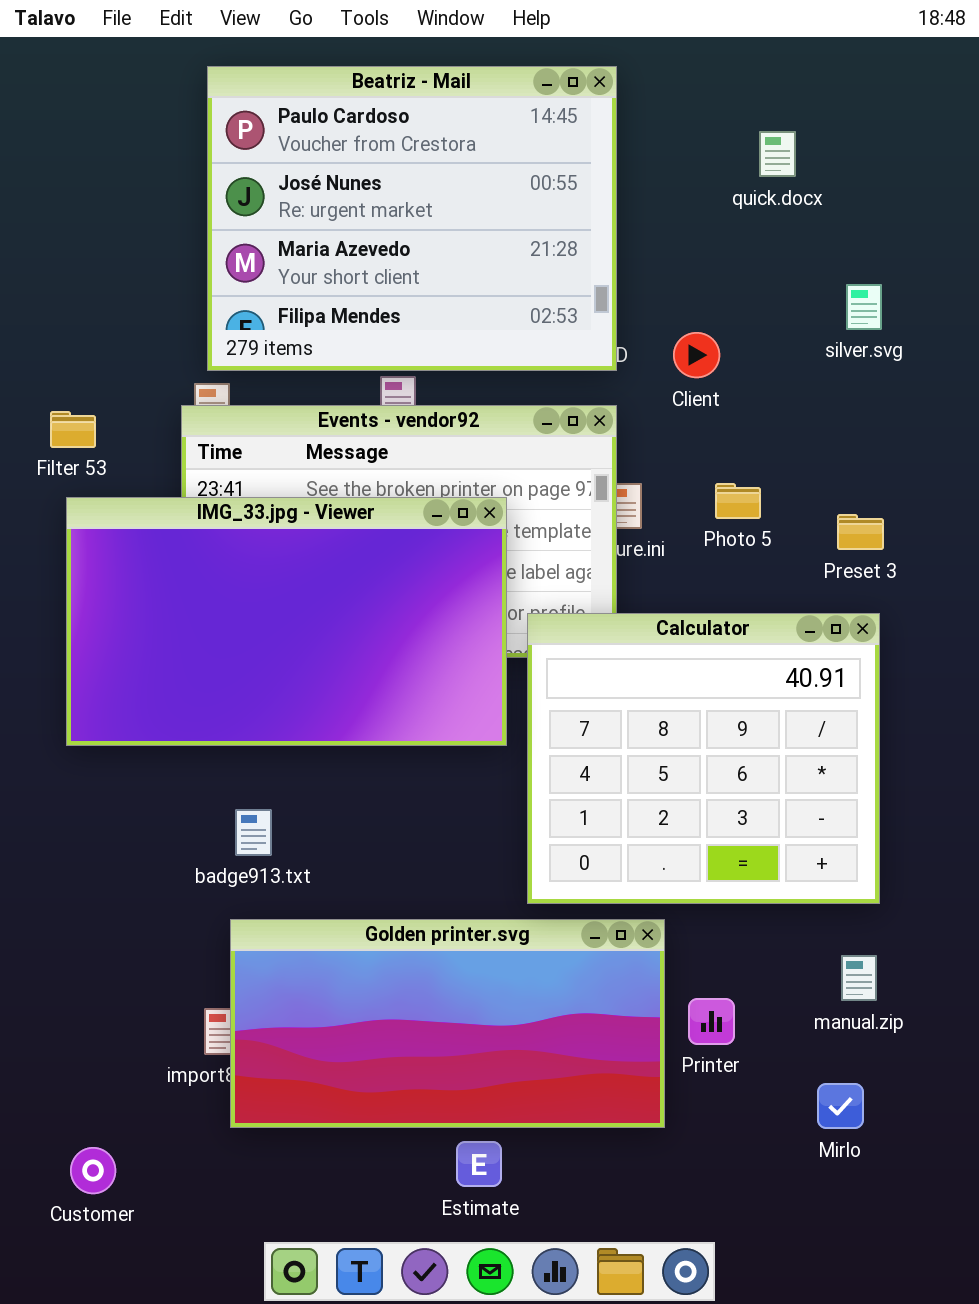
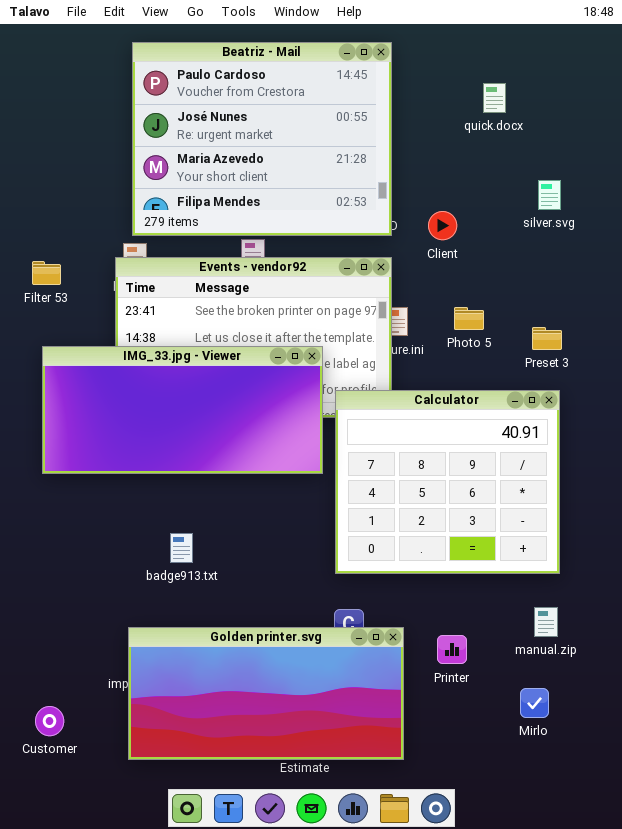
IMG_33.jpg - Viewer: [66,497,507,746] -> [42,346,323,474], resized
badge913.txt: [235,809,272,856] -> [170,533,193,563], moved
Golden printer.svg: [230,919,665,1128] -> [128,627,404,760], moved
Customer: [70,1147,116,1194] -> [35,706,64,736], moved

